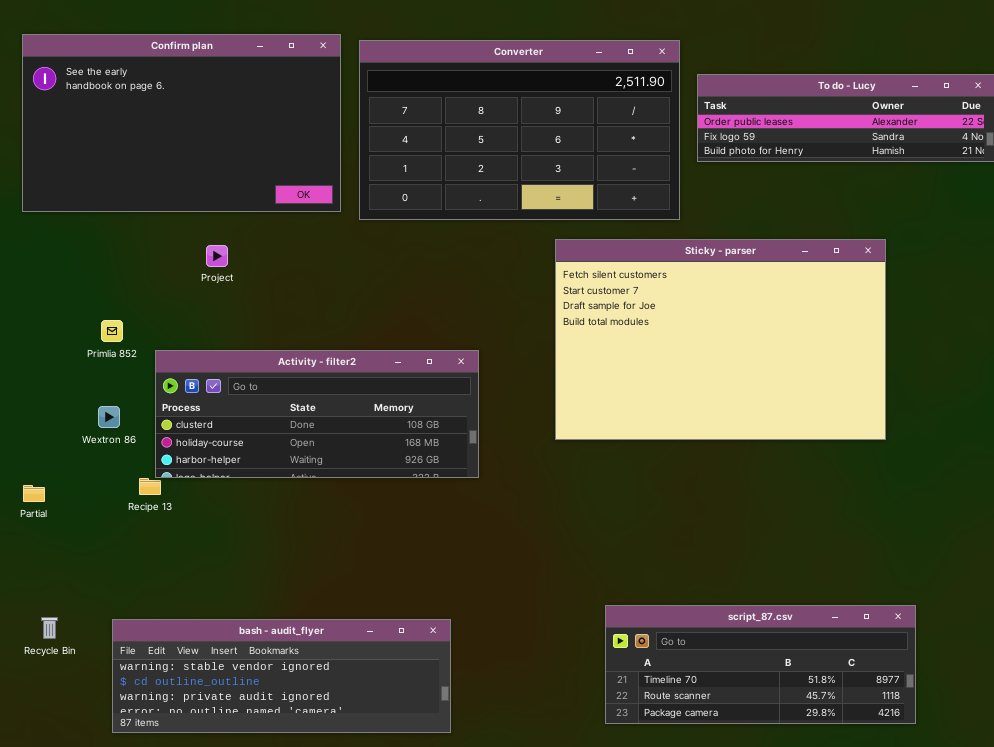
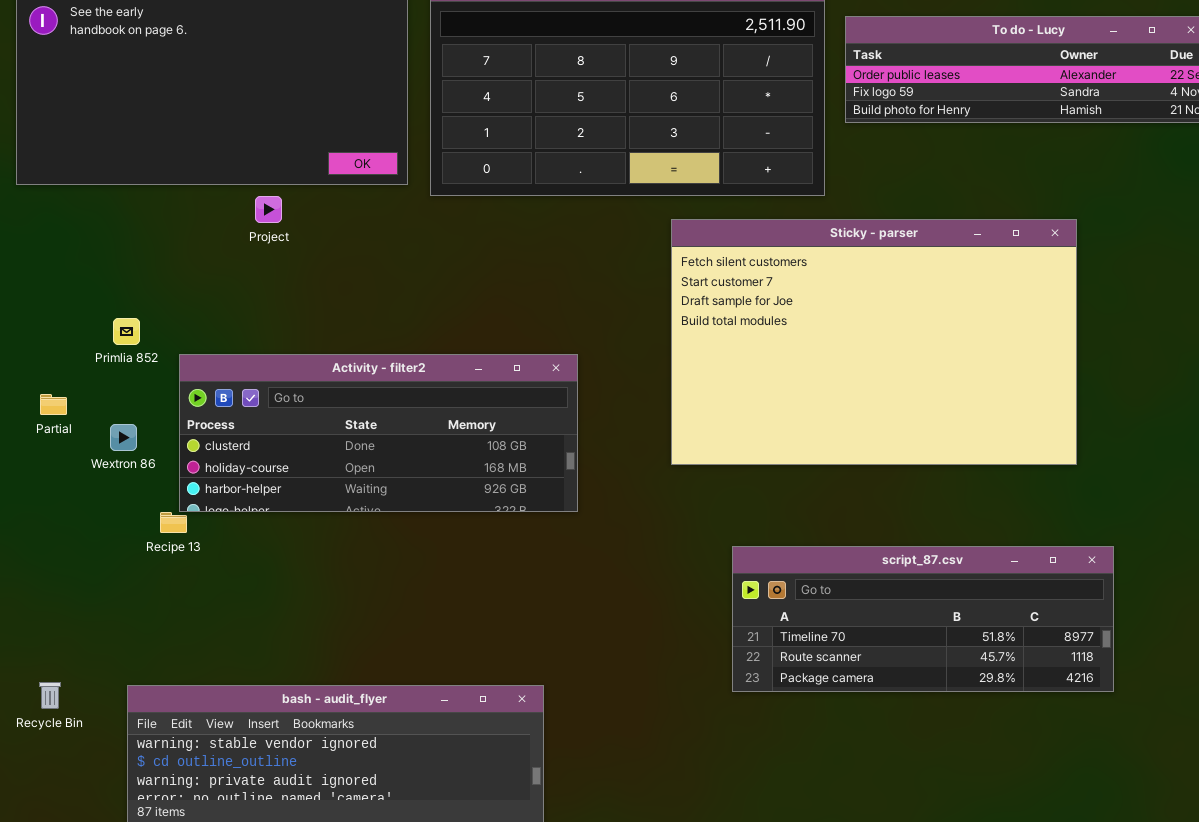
Project: [206,245,228,267] -> [255,196,282,223], moved
Partial: [23,485,45,502] -> [40,394,67,415], moved
script_87.csv: [605,605,916,724] -> [732,546,1114,692], moved

